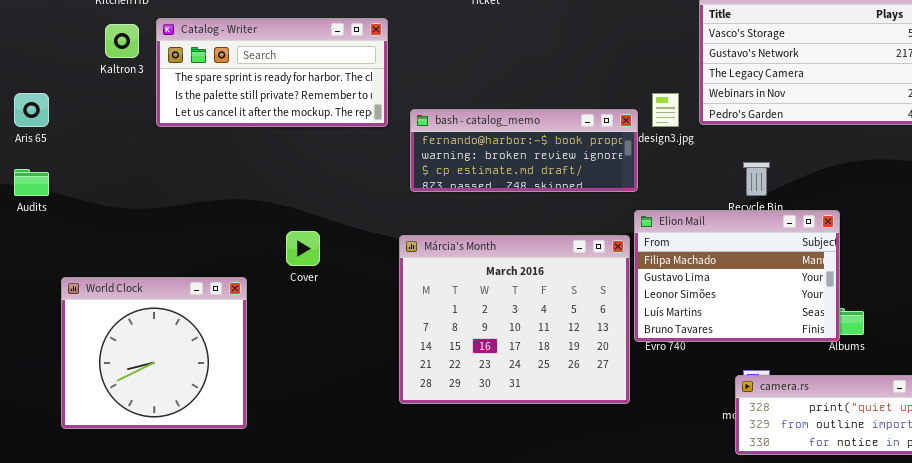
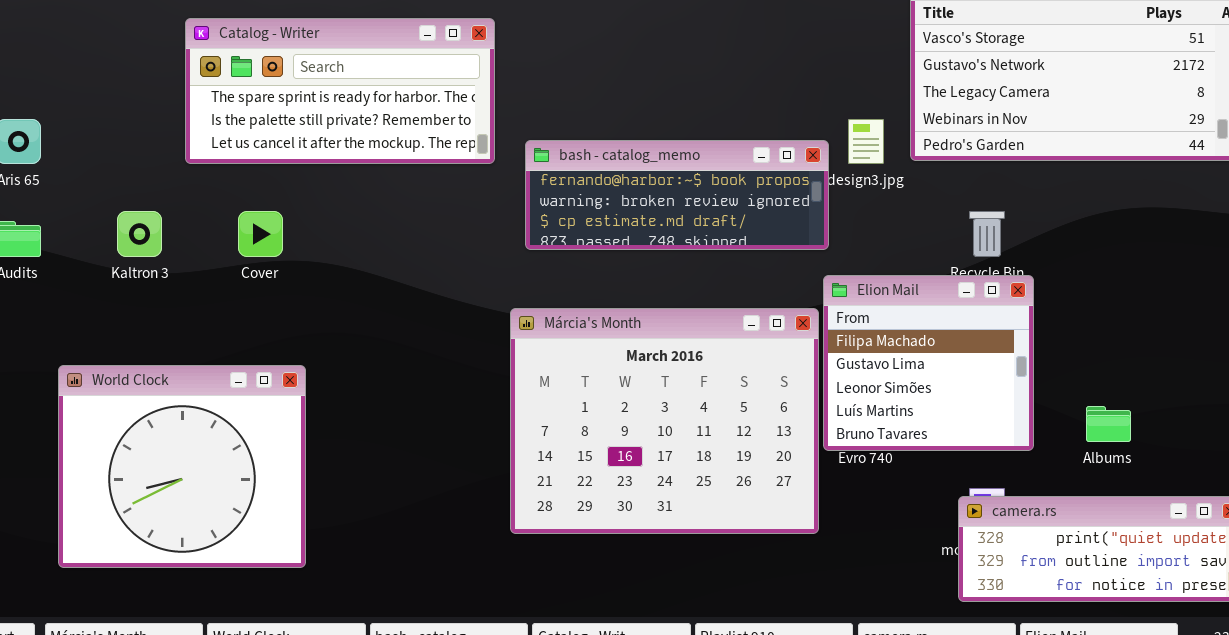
Kaltron 3: [105,24,139,58] -> [117,211,162,257], moved
Elion Mail: [634,210,840,342] -> [823,275,1034,451], resized
Cover: [286,231,320,266] -> [238,211,283,257], moved

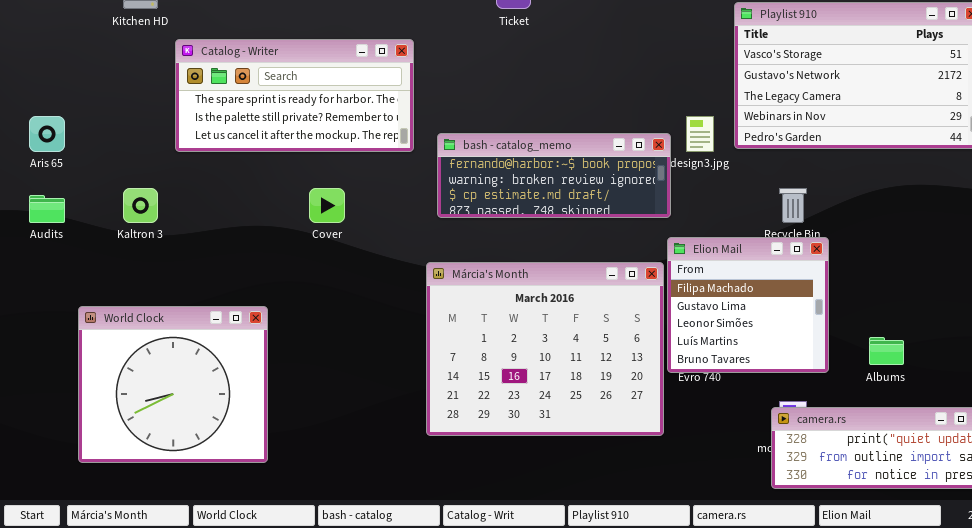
Cover: [238,211,283,257] -> [309,188,345,223], moved

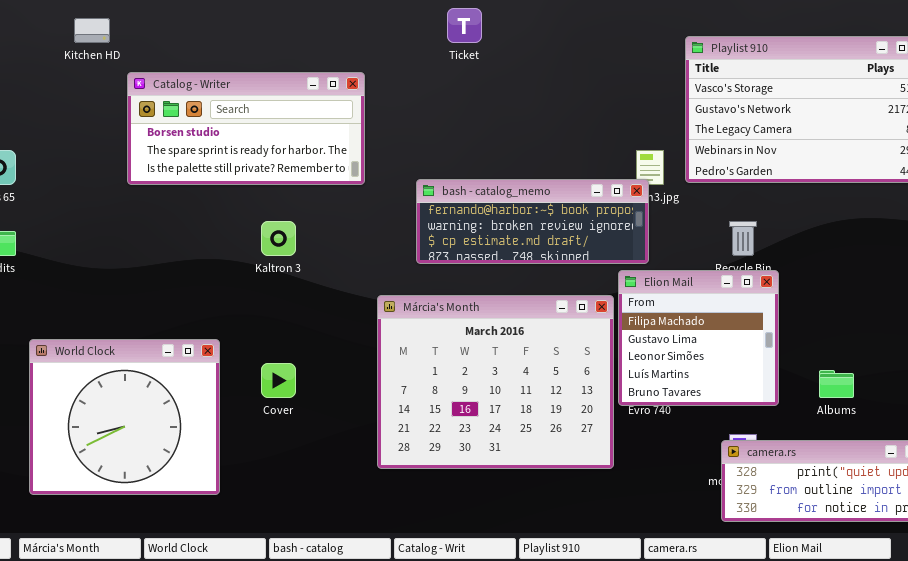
Catalog - Writer: [175,39,414,152] -> [127,72,365,185], scrolled up 1 row
bash - catalog_memo: [437,133,671,218] -> [416,179,649,264], moved
Kaltron 3: [123,188,158,223] -> [261,221,296,256], moved
Cover: [309,188,345,223] -> [261,363,296,398], moved

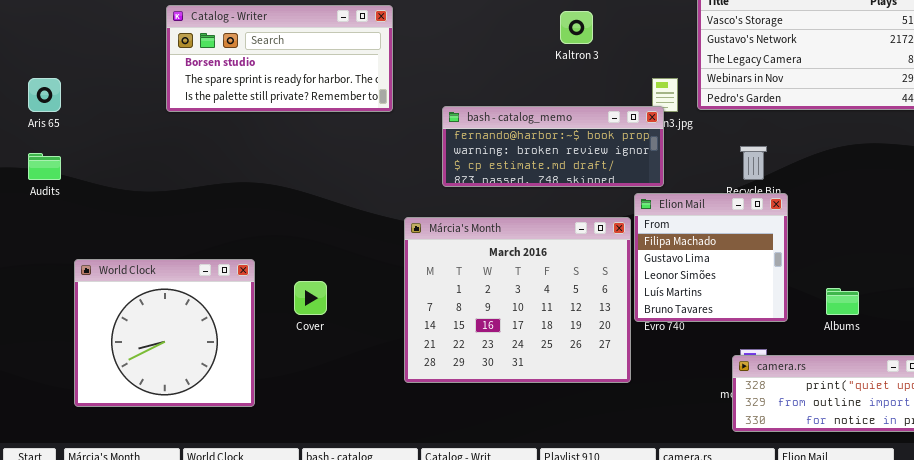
Kaltron 3: [261,221,296,256] -> [560,11,593,44], moved

